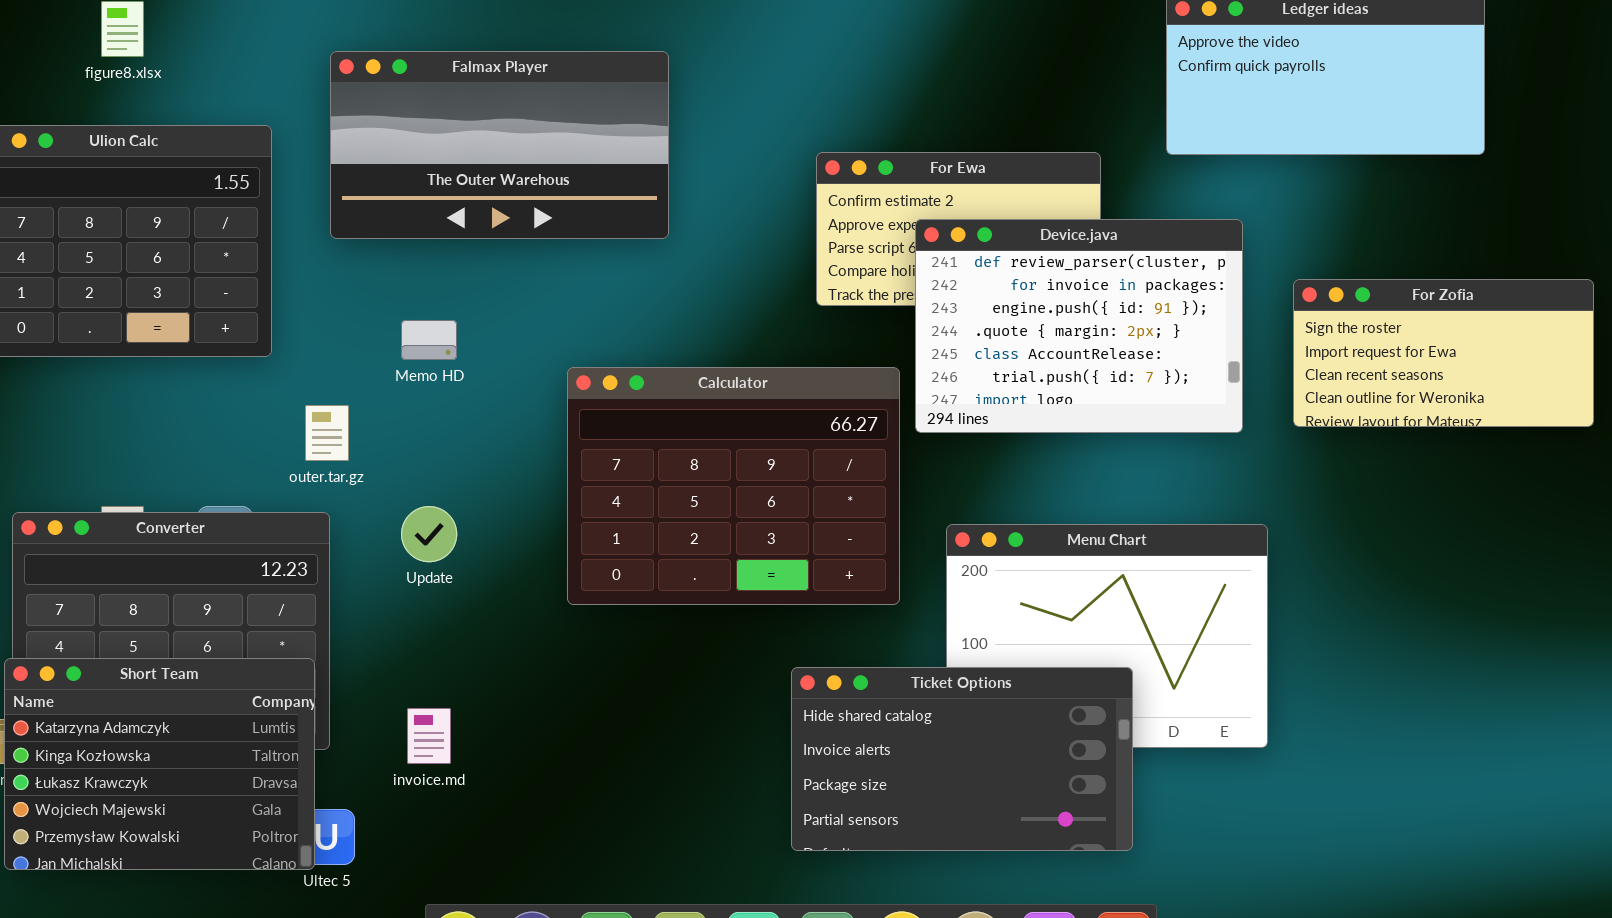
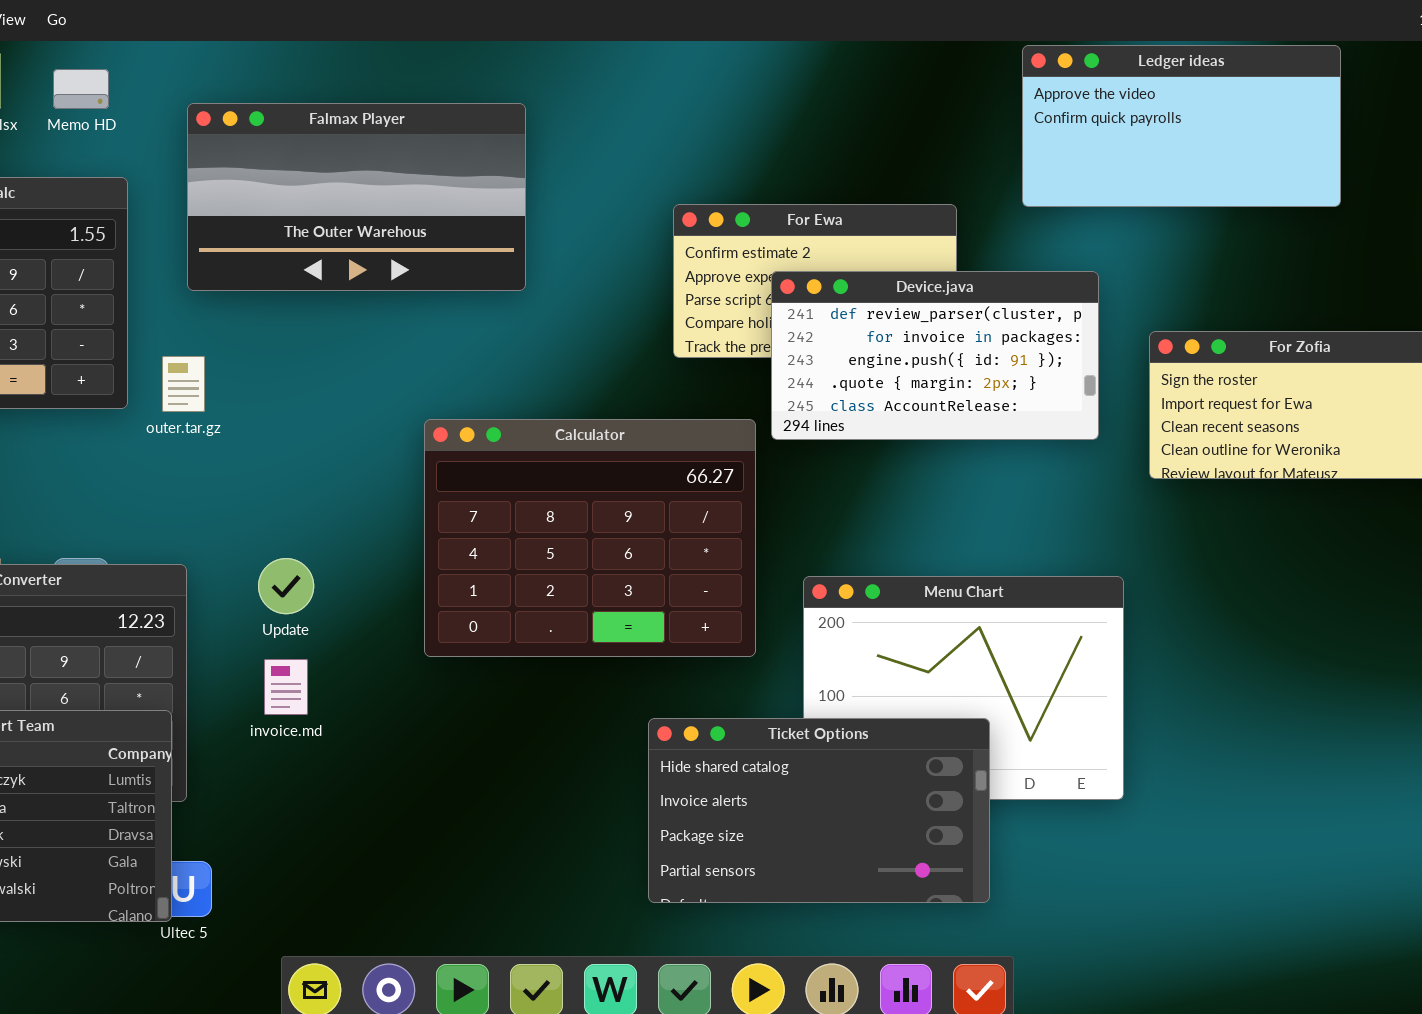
Device.java: [915,219,1243,433] -> [771,271,1099,440], resized
Memo HD: [401,320,457,360] -> [53,69,109,109], moved
outer.tar.gz: [305,405,349,461] -> [162,356,205,412], moved
invoice.md: [407,708,451,764] -> [264,659,308,715], moved

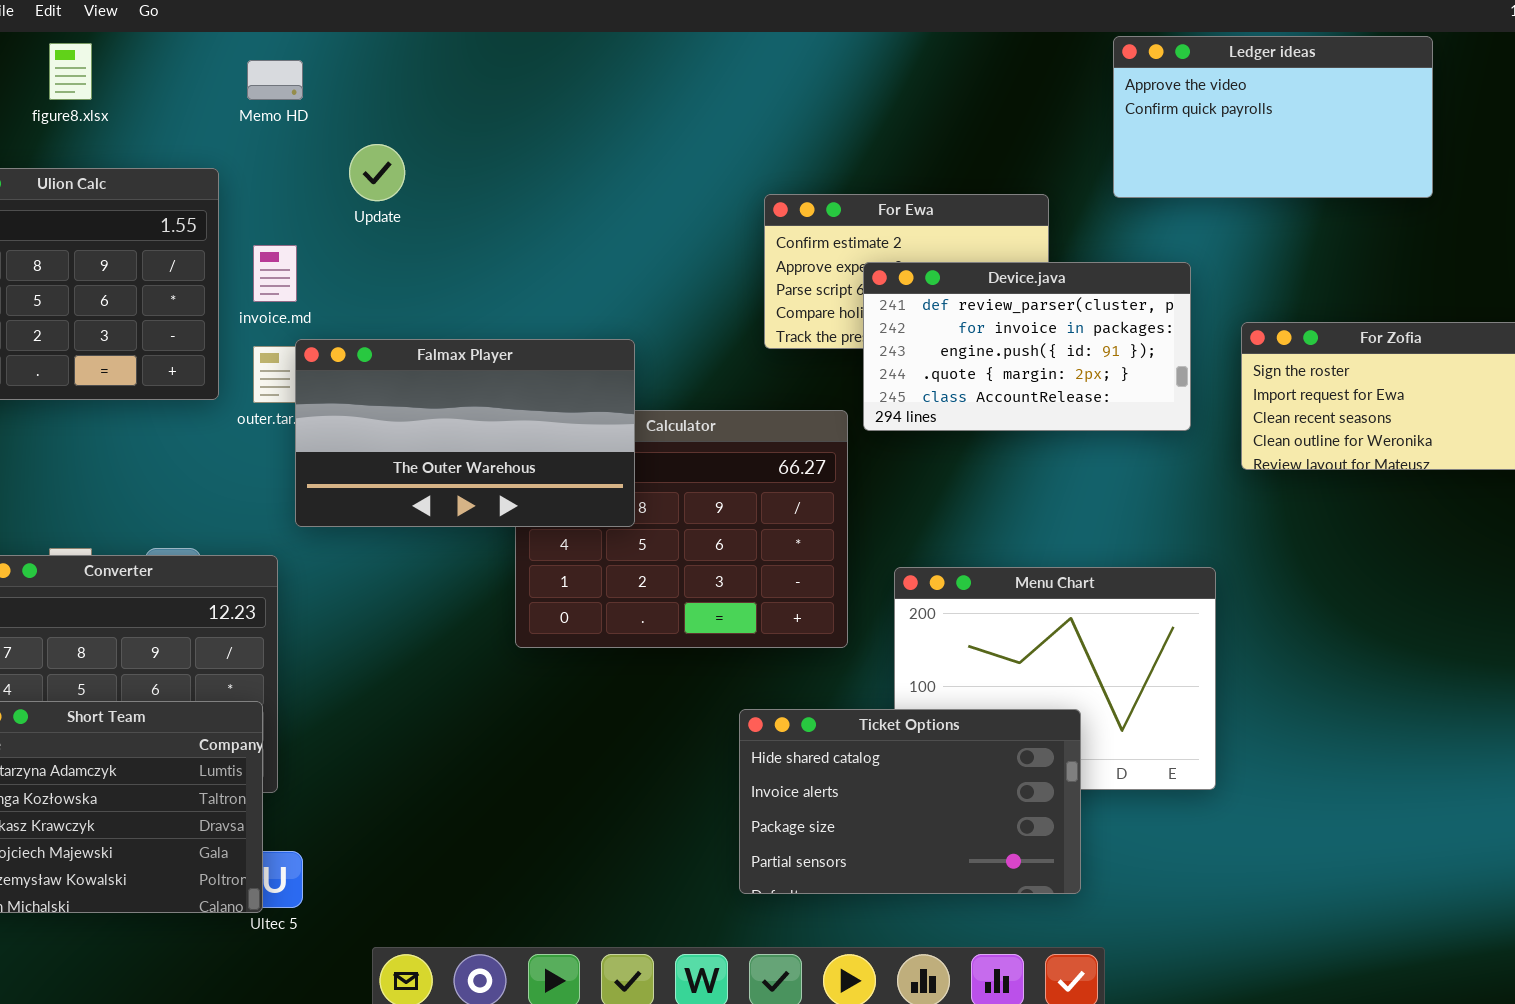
Memo HD: [53,69,109,109] -> [247,60,303,100], moved
Falmax Player: [187,103,526,291] -> [295,339,635,527], moved
Update: [258,558,314,614] -> [349,144,405,201], moved
invoice.md: [264,659,308,715] -> [253,245,297,302], moved

